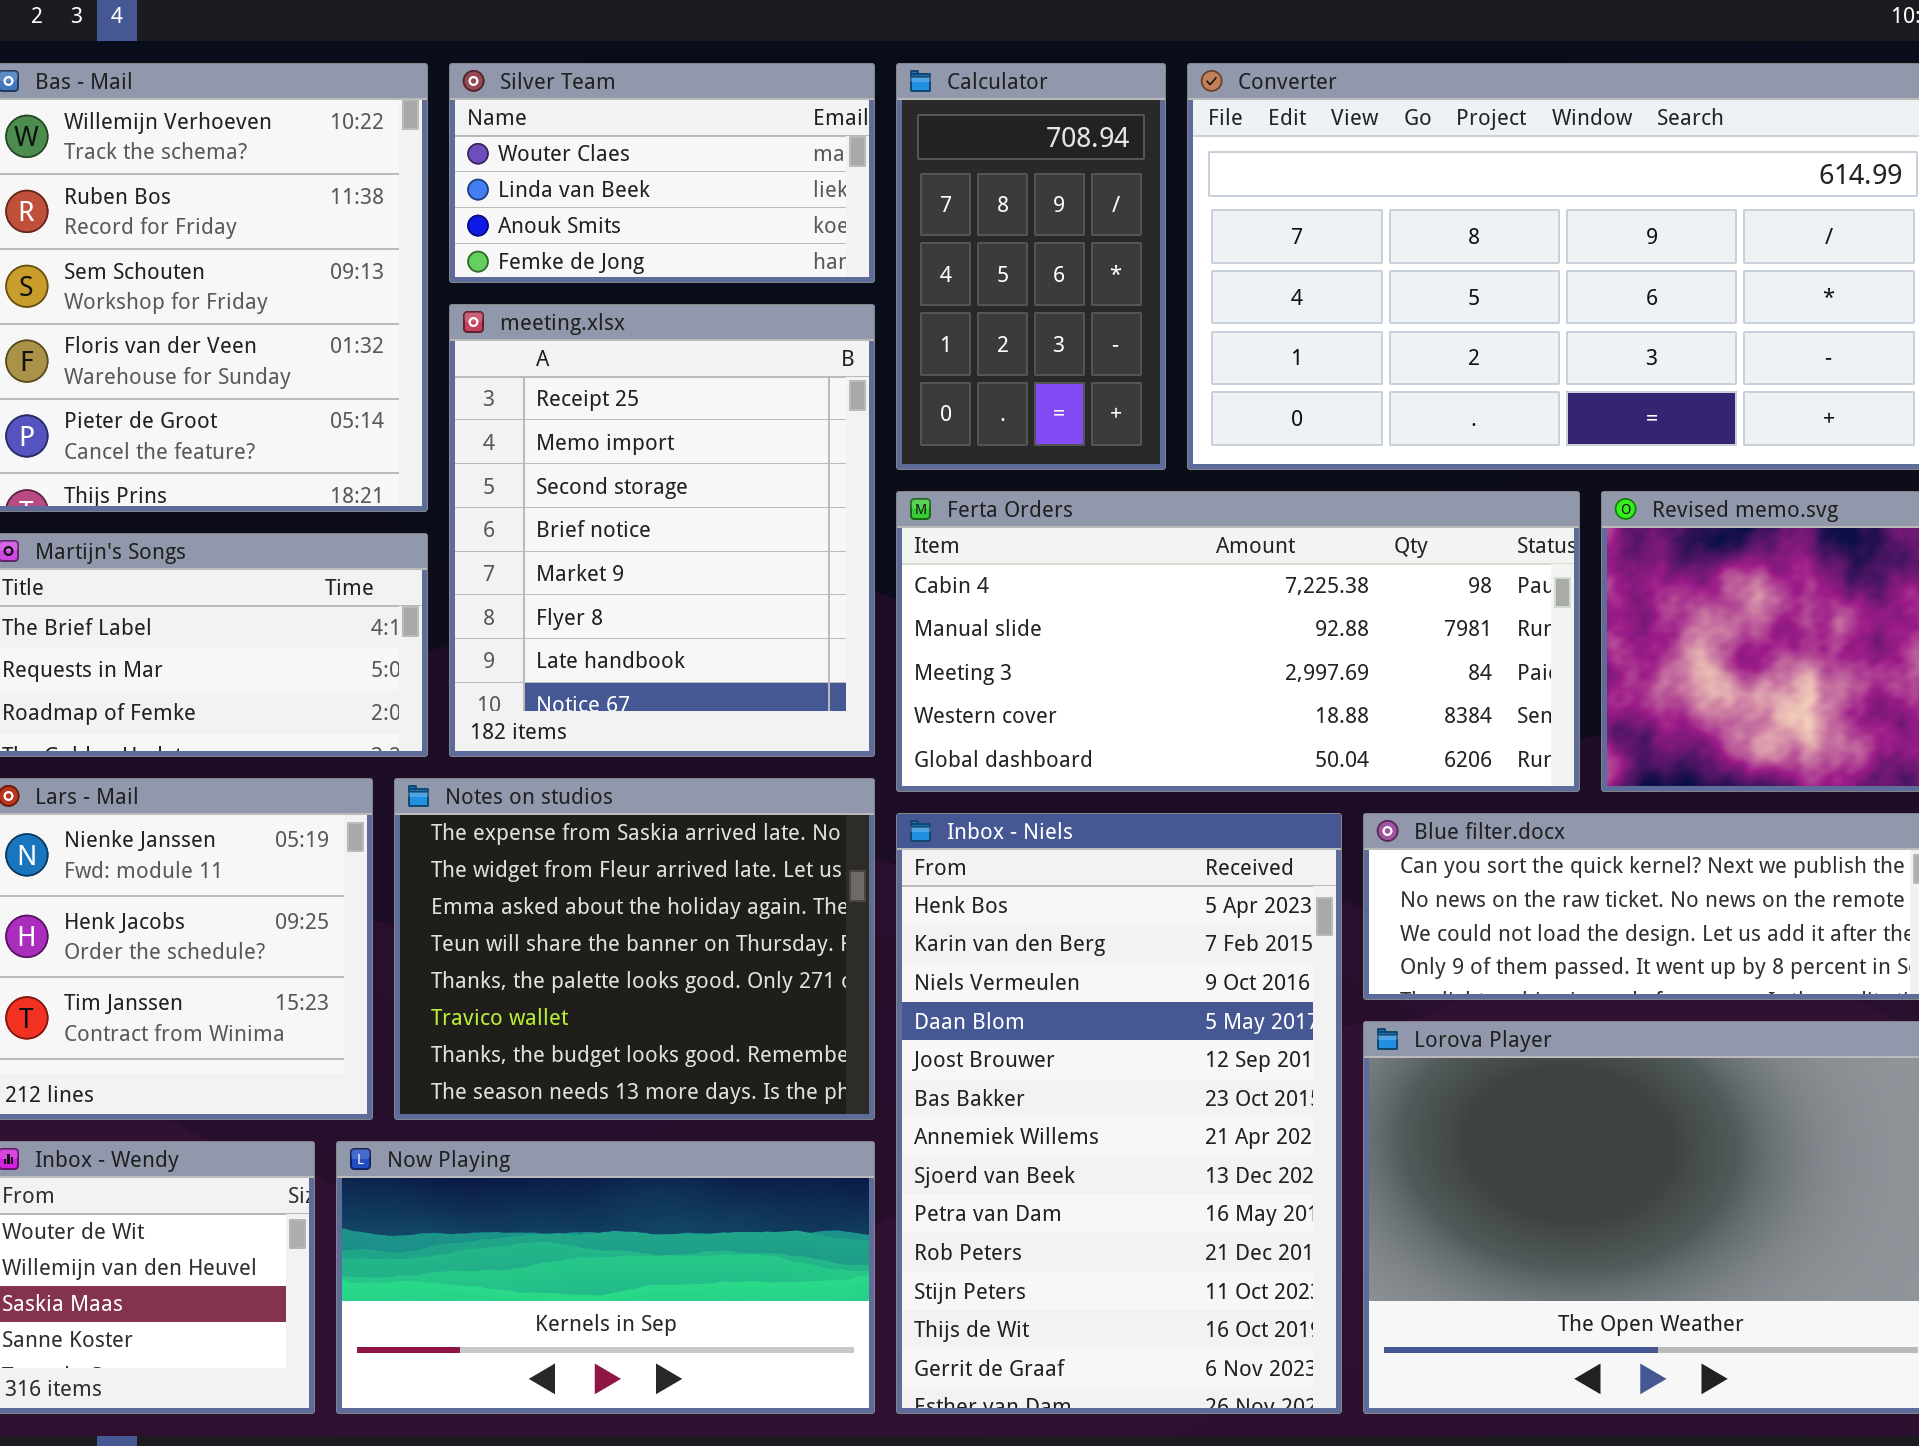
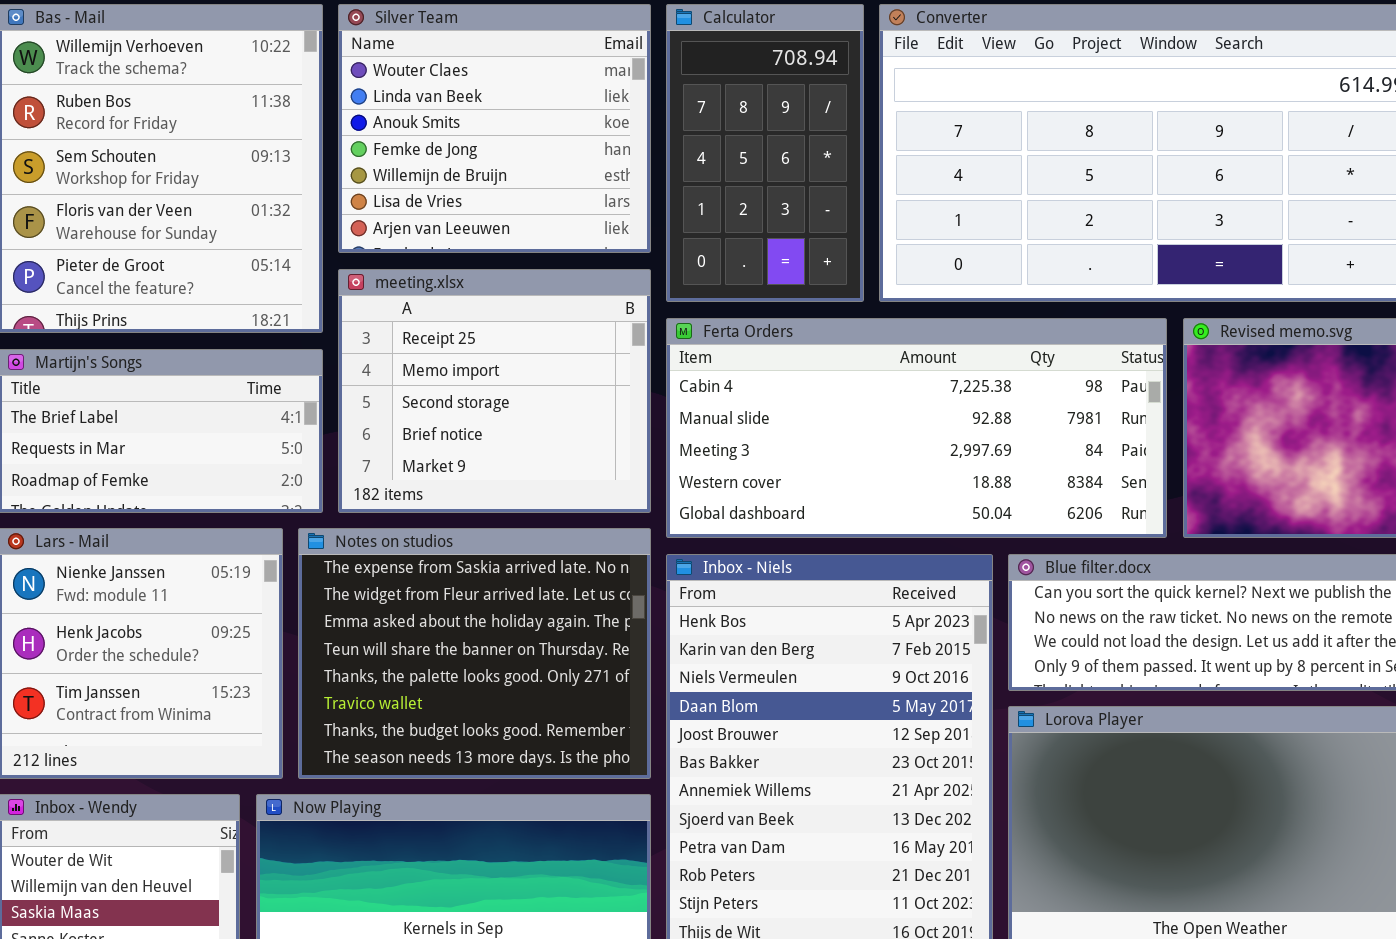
Silver Team: [449,63,875,283] -> [338,4,651,253], resized
meeting.xlsx: [449,304,875,757] -> [338,269,651,513], resized

